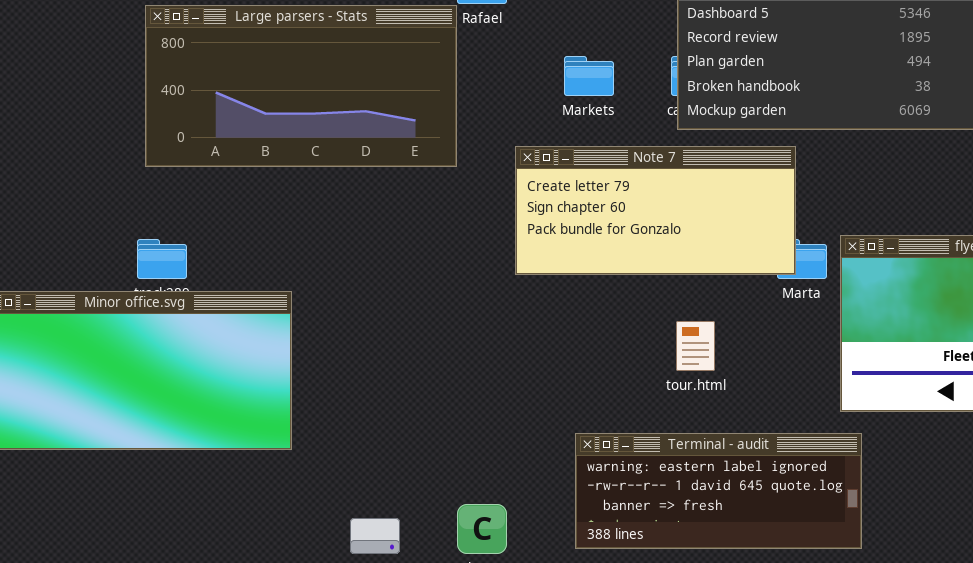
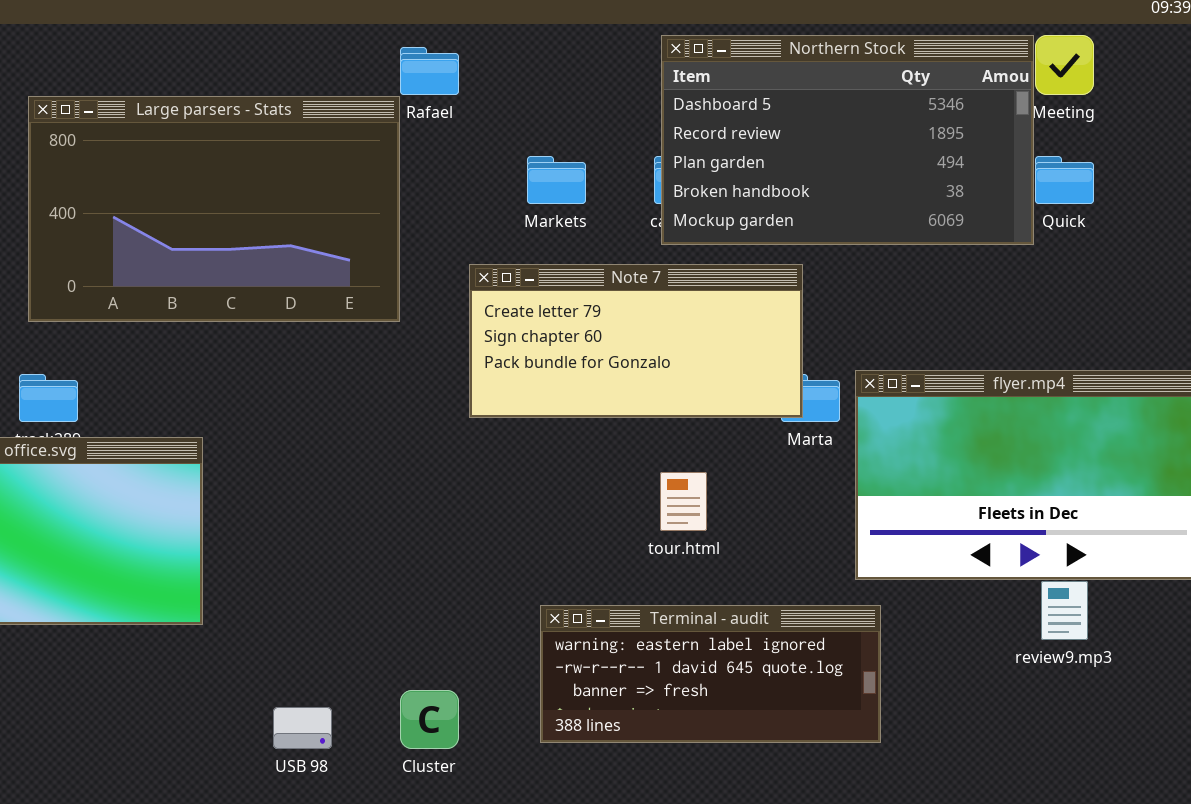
Large parsers - Stats: [145,5,457,167] -> [28,96,400,322], resized

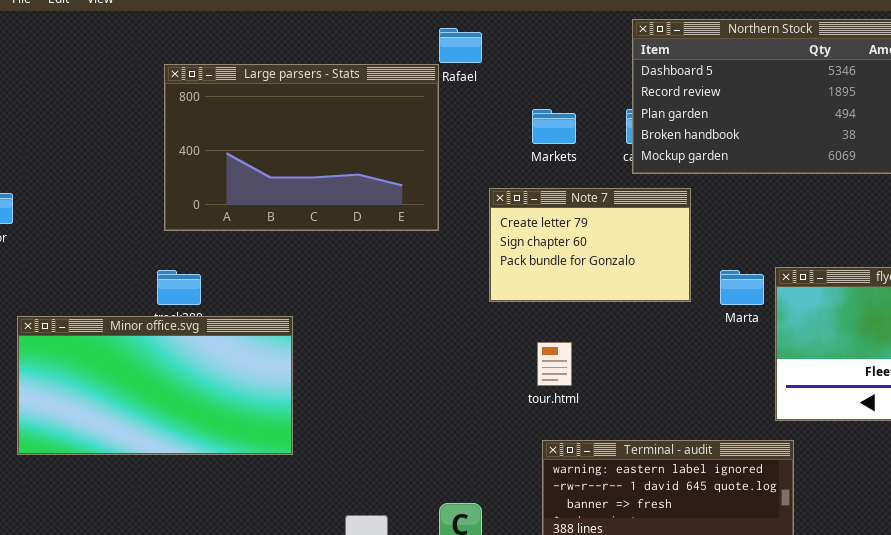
Note 7: [469,264,803,418] -> [489,188,691,302], resized
tour.html: [660,472,707,531] -> [537,342,572,386], moved

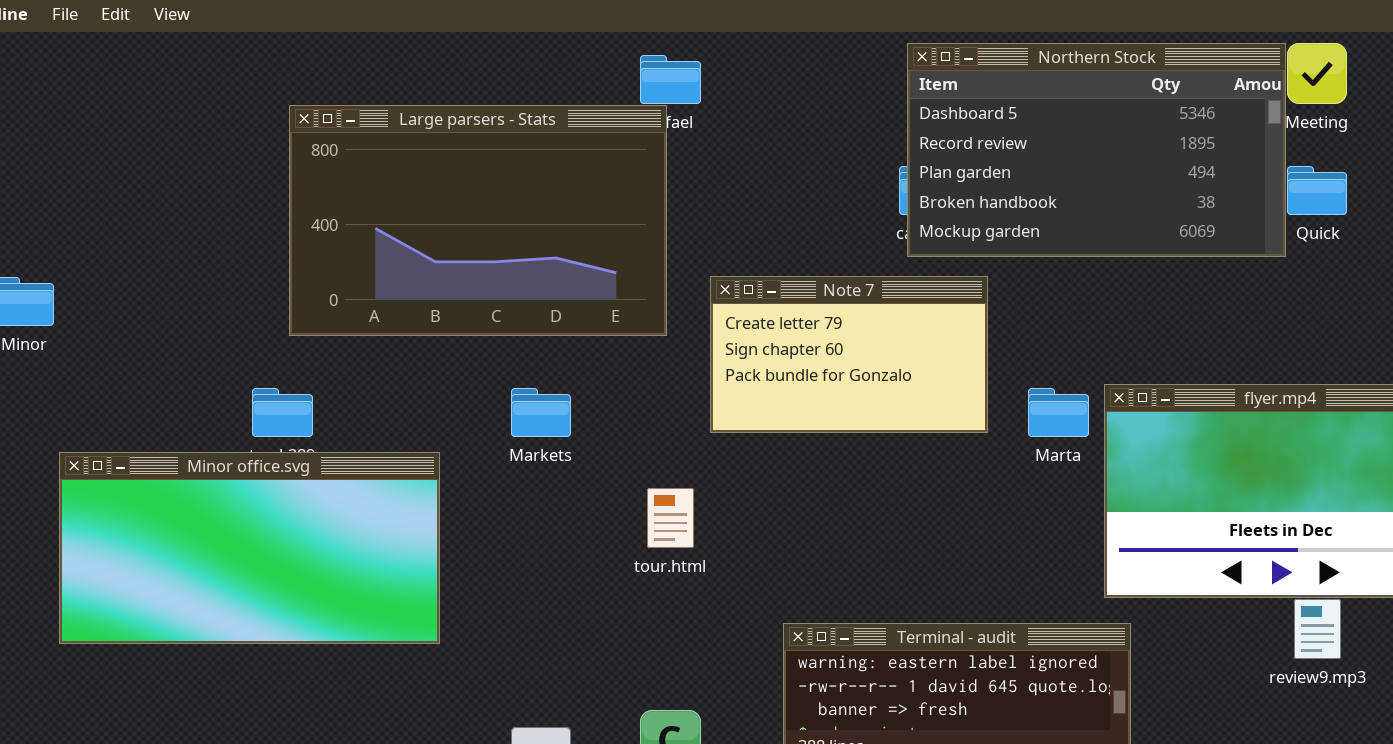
Large parsers - Stats: [164,64,439,231] -> [289,105,667,336], moved
Markets: [532,109,576,144] -> [511,388,571,437], moved
tour.html: [537,342,572,386] -> [647,488,694,548], moved

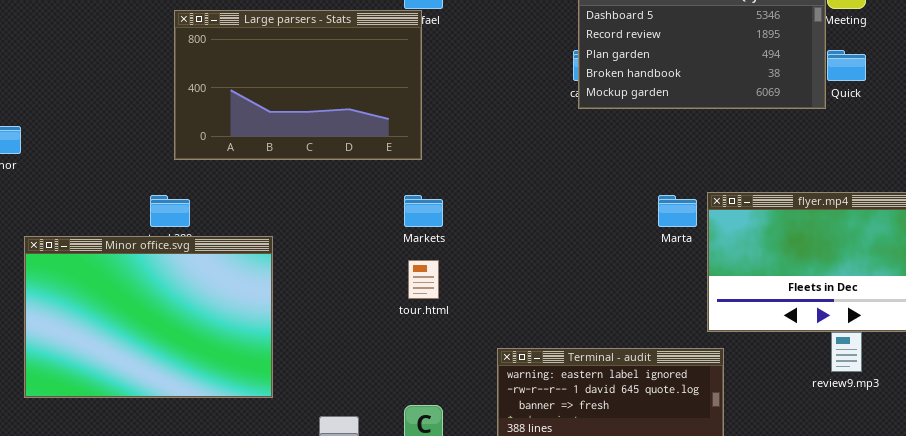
Note 7: [710,276,988,433] -> none, closed
Markets: [511,388,571,437] -> [404,195,443,227], moved
Minor office.svg: [59,452,440,644] -> [24,236,273,398], resized

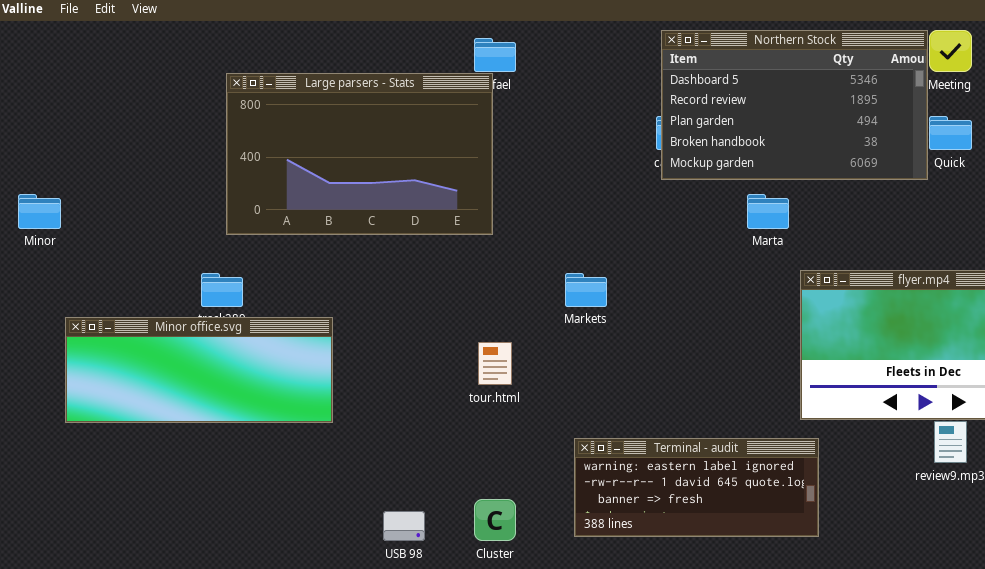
Markets: [404,195,443,227] -> [565,273,607,307], moved
Marta: [658,195,697,227] -> [747,194,789,229], moved
Minor office.svg: [24,236,273,398] -> [65,317,333,423], resized

